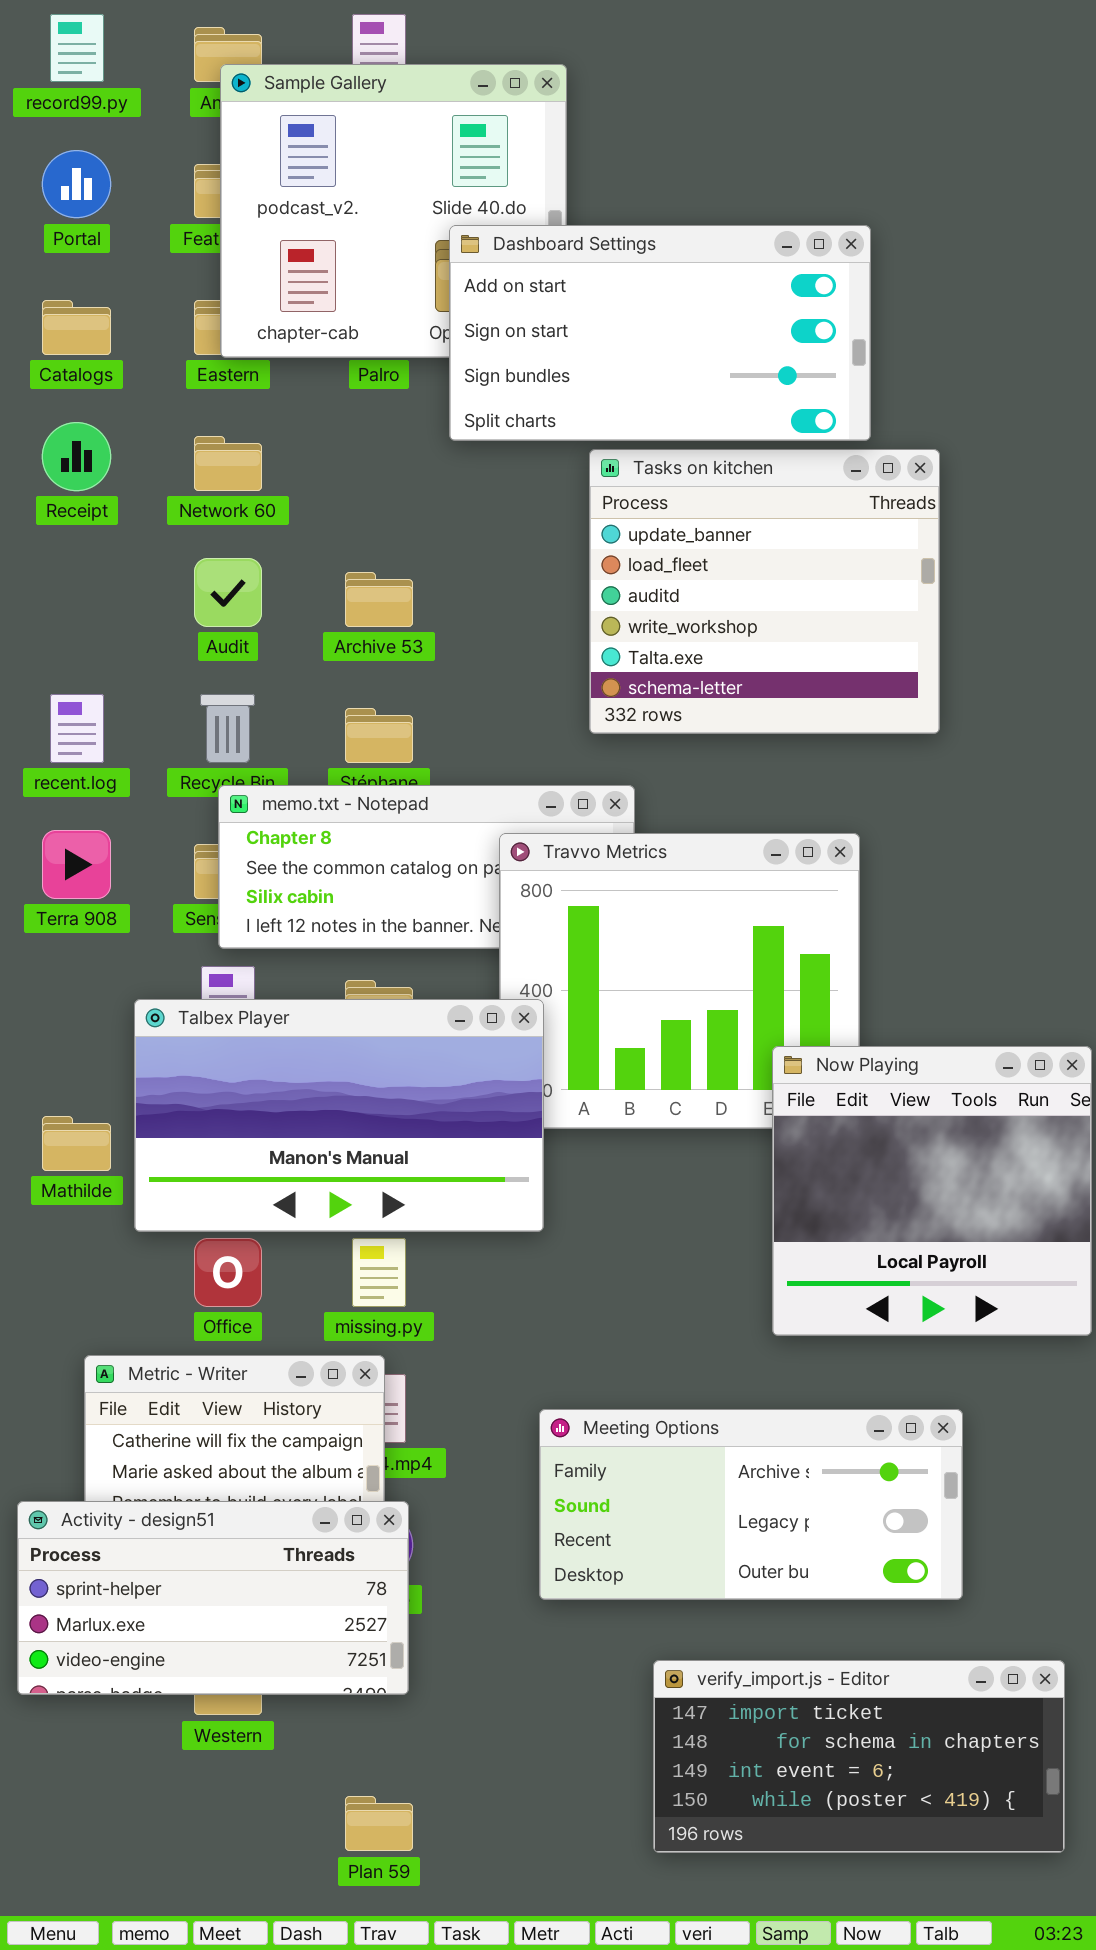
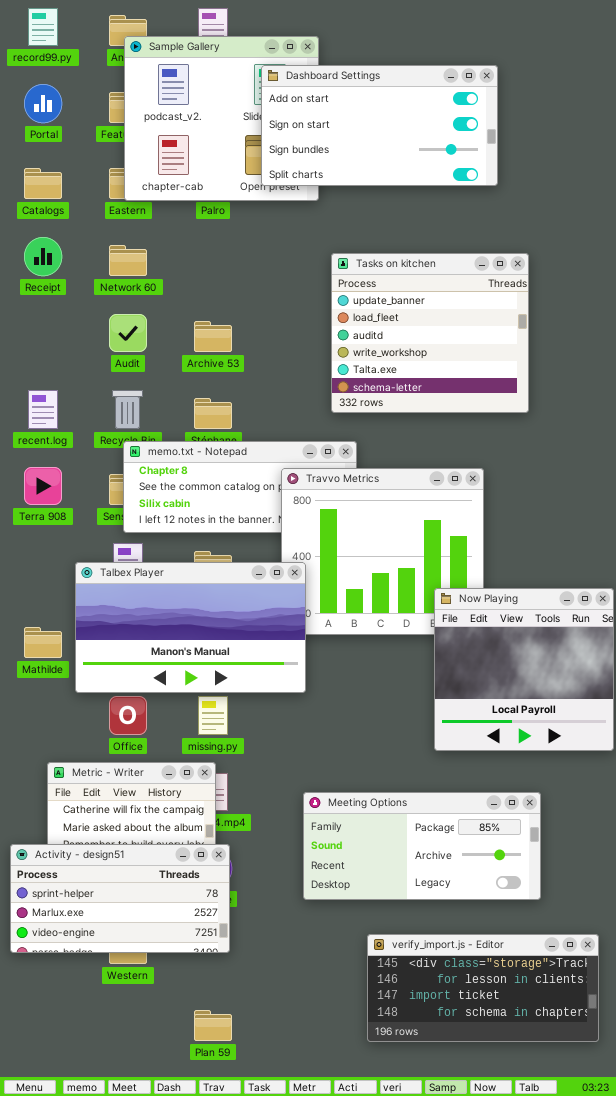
Dashboard Settings: [449,225,871,441] -> [261,65,498,186], moved
Meeting Options: [539,1409,963,1600] -> [303,792,541,900], scrolled up 1 row
verify_import.js - Editor: [653,1660,1065,1853] -> [367,934,599,1042], scrolled up 2 rows

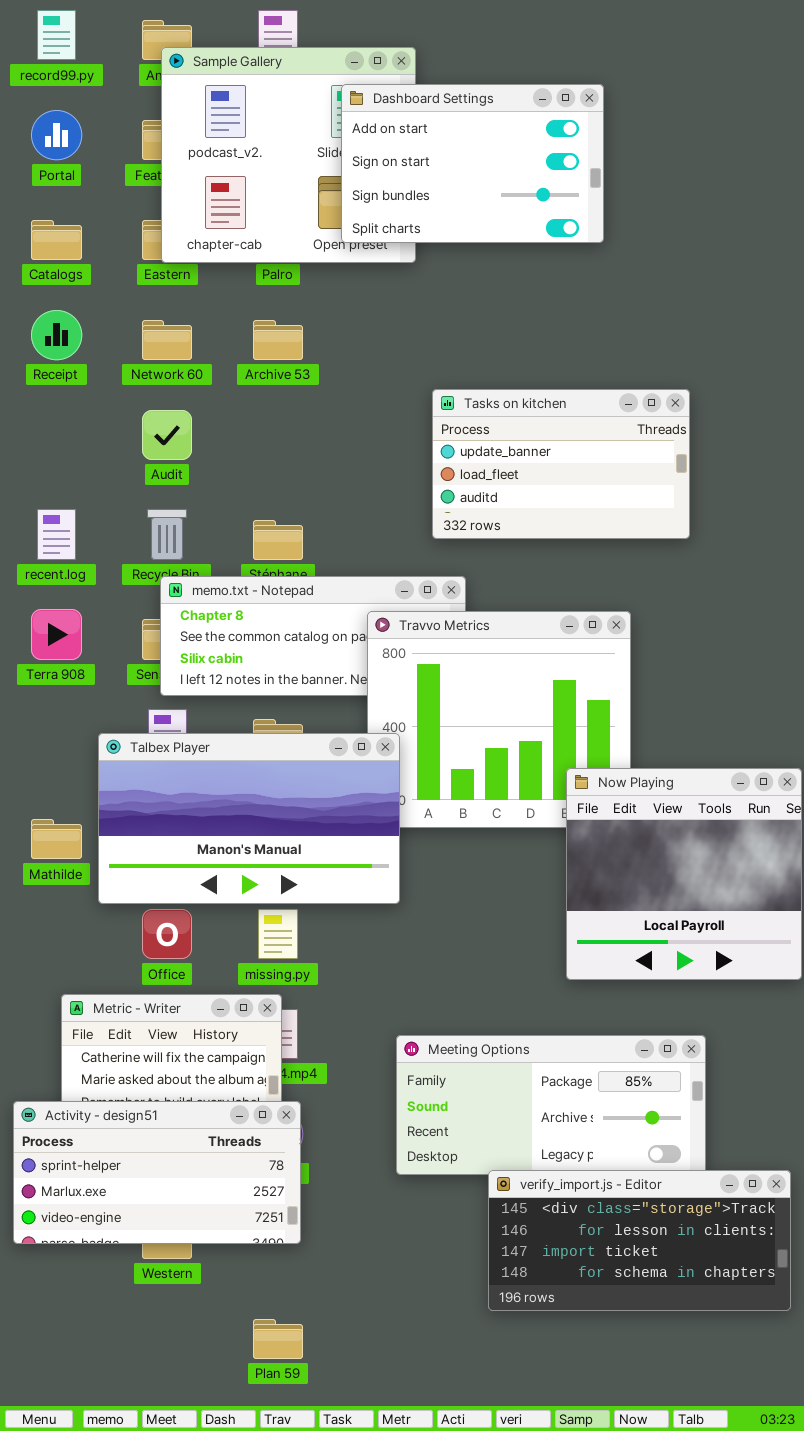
Dashboard Settings: [261,65,498,186] -> [341,84,604,243], resized
Tasks on kitchen: [331,253,529,413] -> [432,389,690,539], resized
Archive 53: [194,321,232,352] -> [253,320,303,360], moved
verify_import.js - Editor: [367,934,599,1042] -> [488,1170,791,1311], moved

